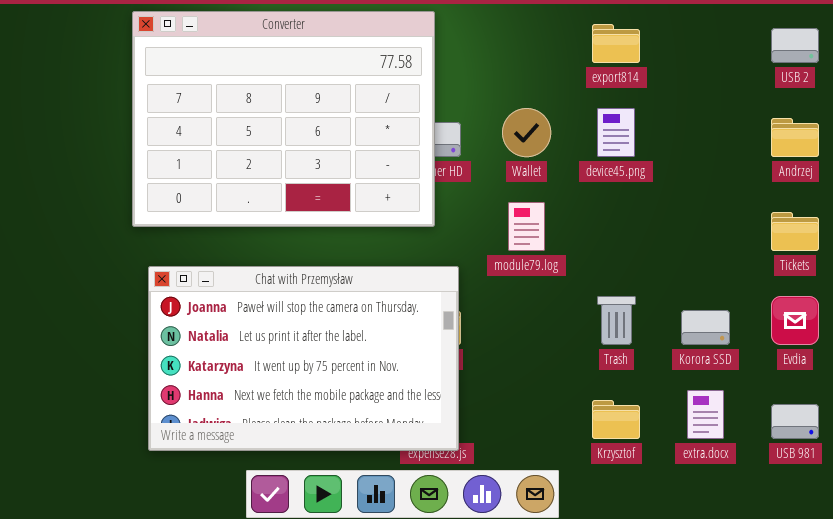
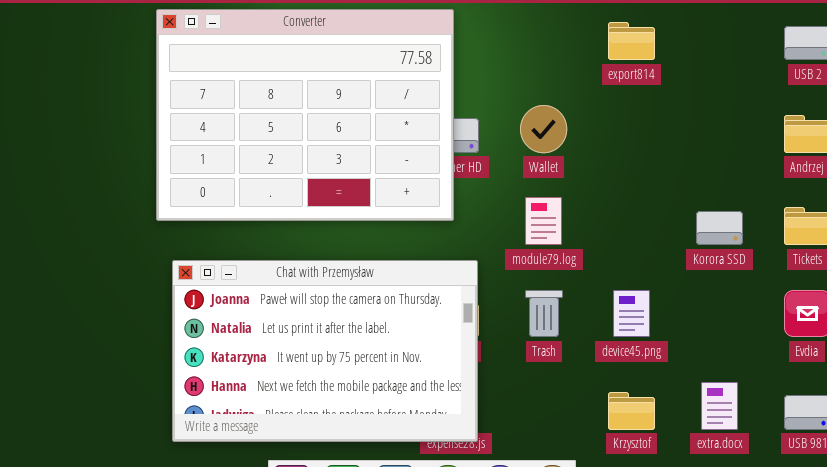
device45.png: [597,108,635,157] -> [613,290,650,337], moved
Trash: [597,296,636,345] -> [525,290,563,337], moved
Korora SSD: [681,310,730,345] -> [696,211,743,245], moved

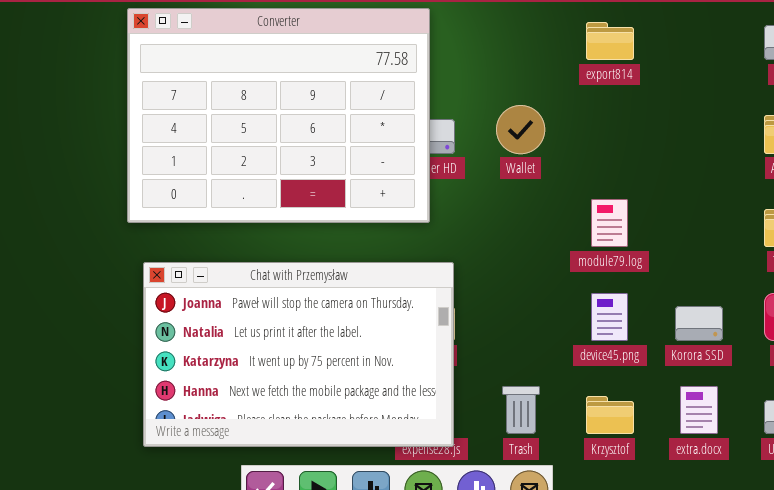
module79.log: [525,197,562,245] -> [591,199,628,247], moved
Korora SSD: [696,211,743,245] -> [675,306,723,341], moved
Trash: [525,290,563,337] -> [502,386,540,434], moved

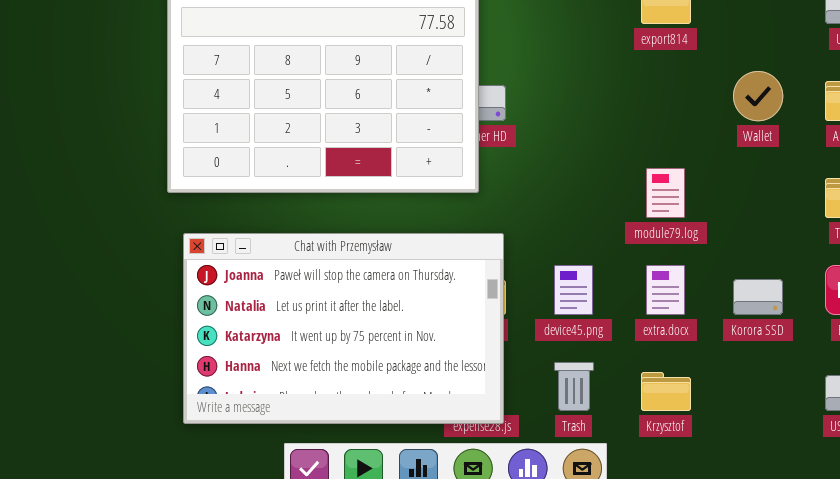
Wallet: [496,105,545,154] -> [733,71,783,121], moved
device45.png: [591,293,628,341] -> [554,265,593,315], moved
extra.docx: [680,386,718,434] -> [646,265,685,315], moved

